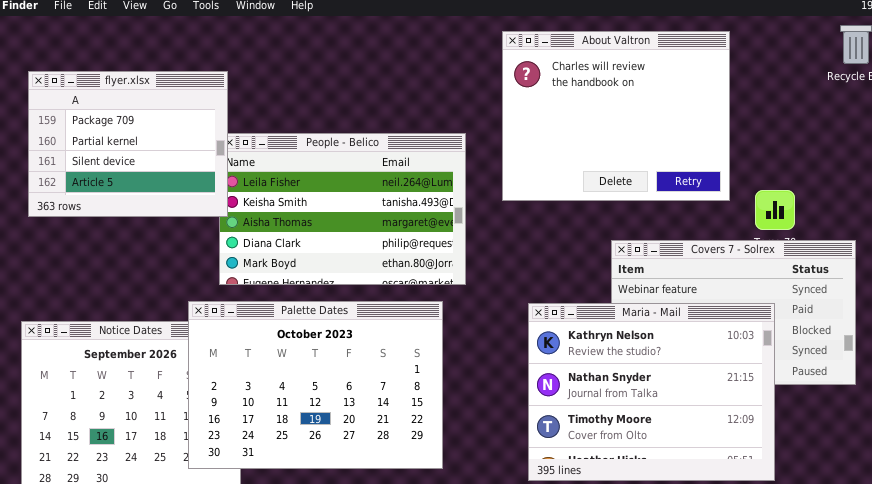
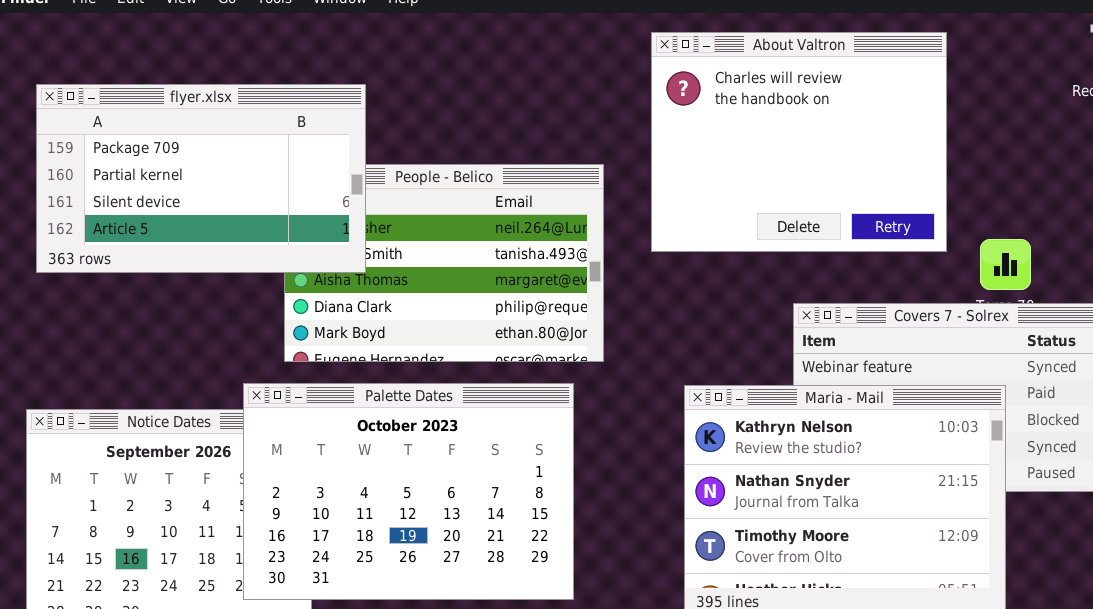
flyer.xlsx: [28,71,228,217] -> [36,84,366,273], resized

